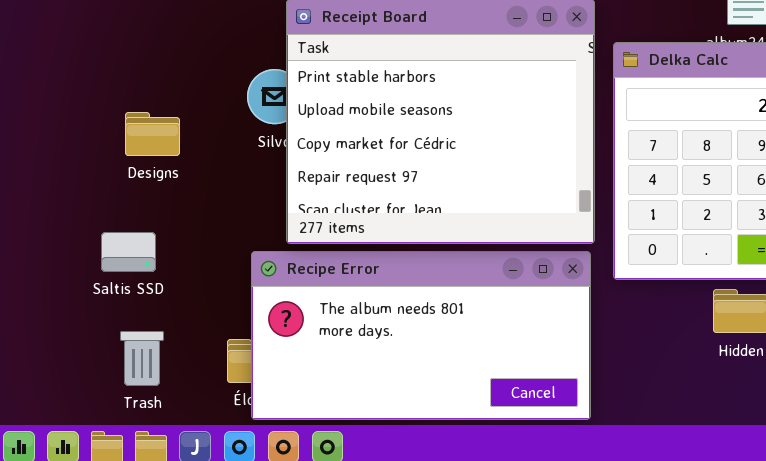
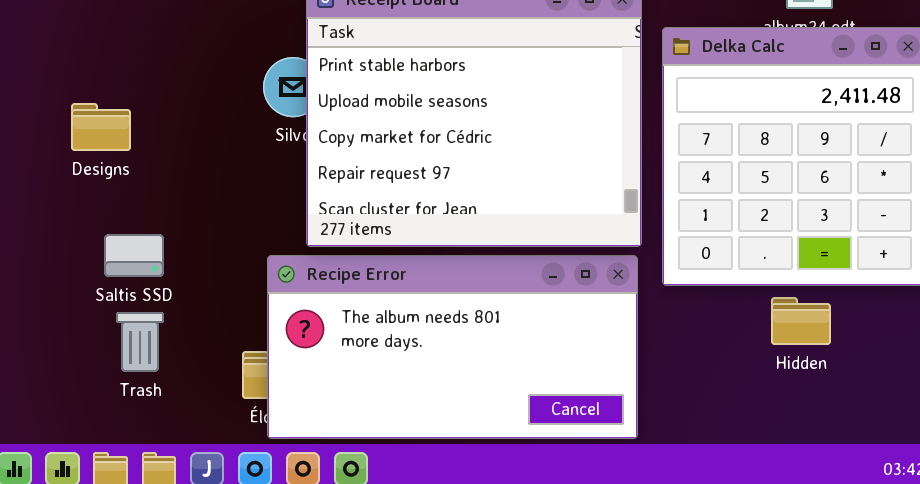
Designs: [125,112,180,156] -> [71,103,131,151], moved
Trash: [120,331,164,386] -> [116,312,164,372], moved

